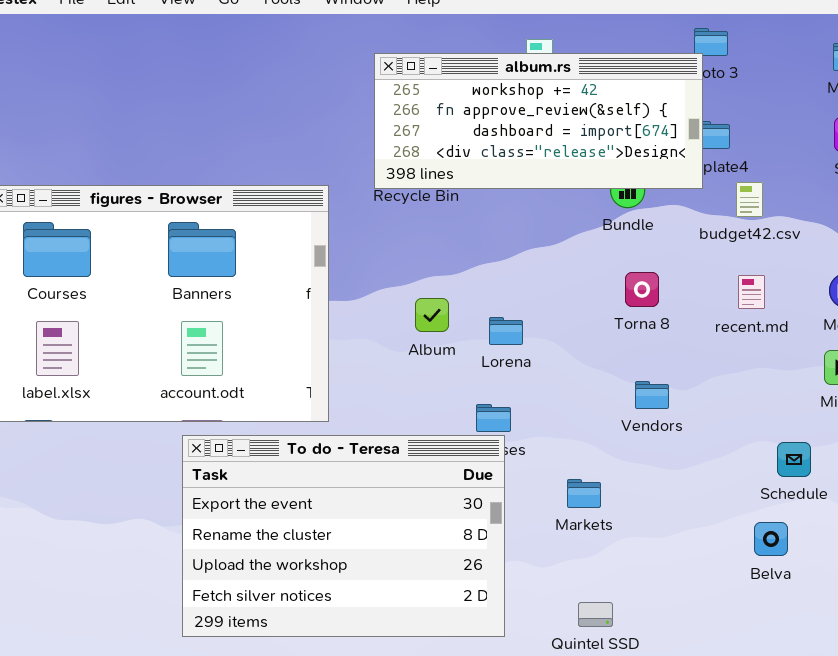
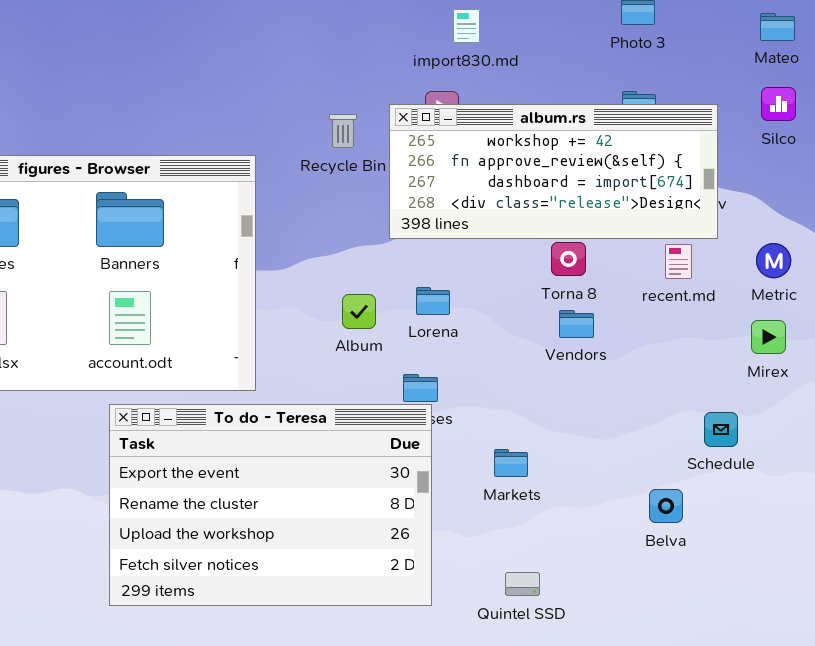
album.rs: [374,53,703,189] -> [389,104,718,239], moved
Album: [415,298,449,332] -> [342,294,376,329], moved
Vendors: [635,381,669,409] -> [559,310,594,338], moved
Belva: [754,522,788,556] -> [649,489,683,523], moved

